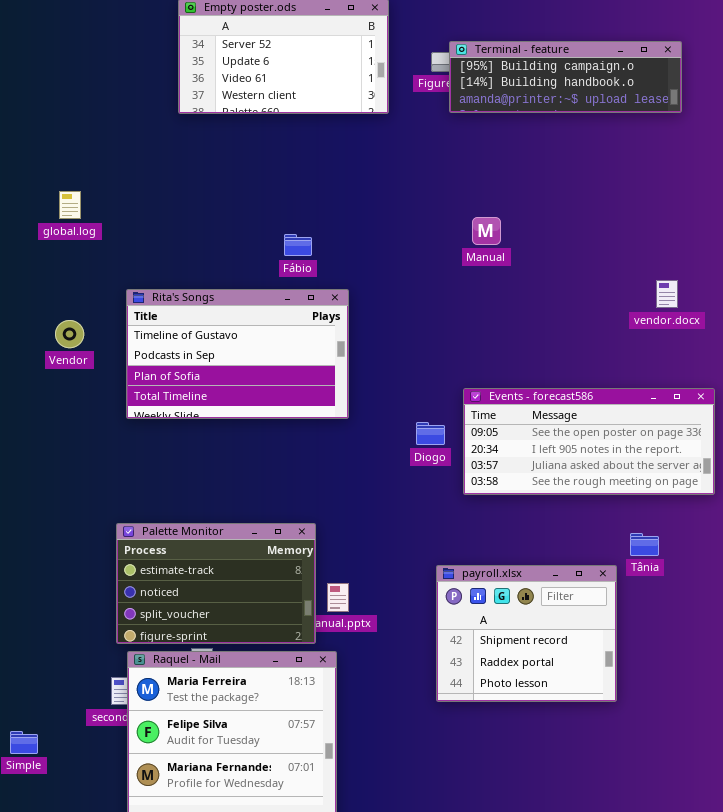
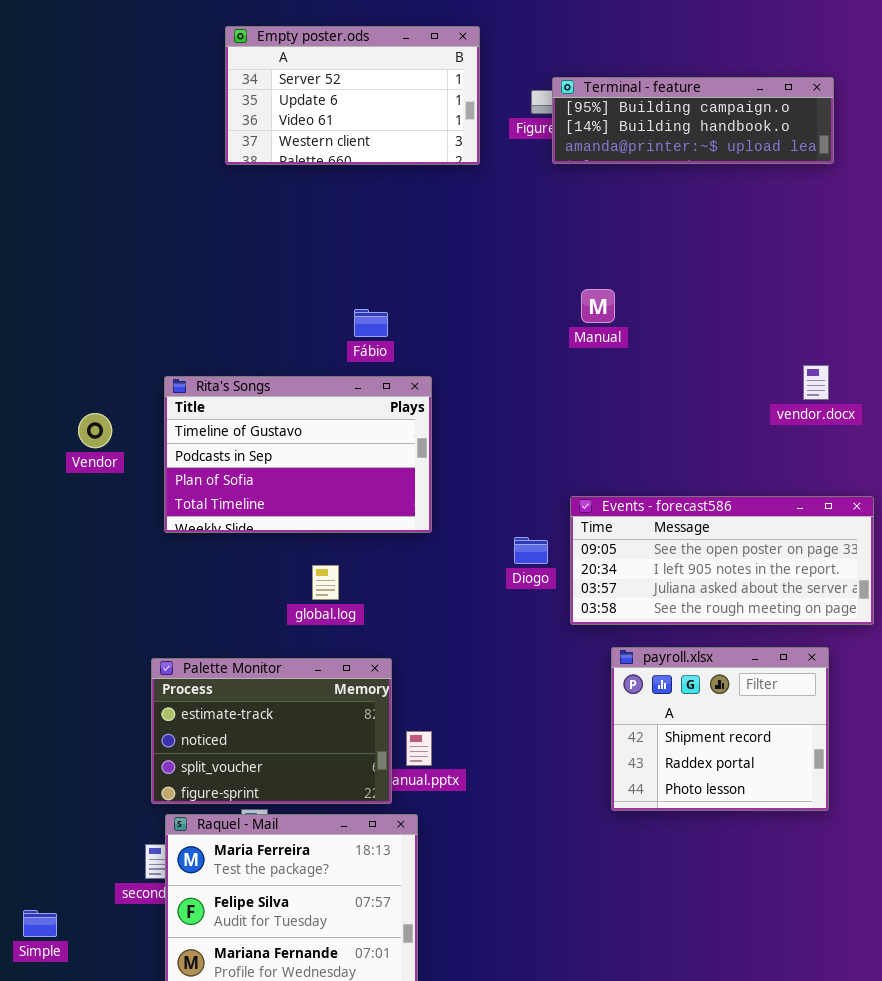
global.log: [59,191,81,219] -> [312,565,339,600], moved
payroll.xlsx: [436,565,617,702] -> [611,647,829,811], moved

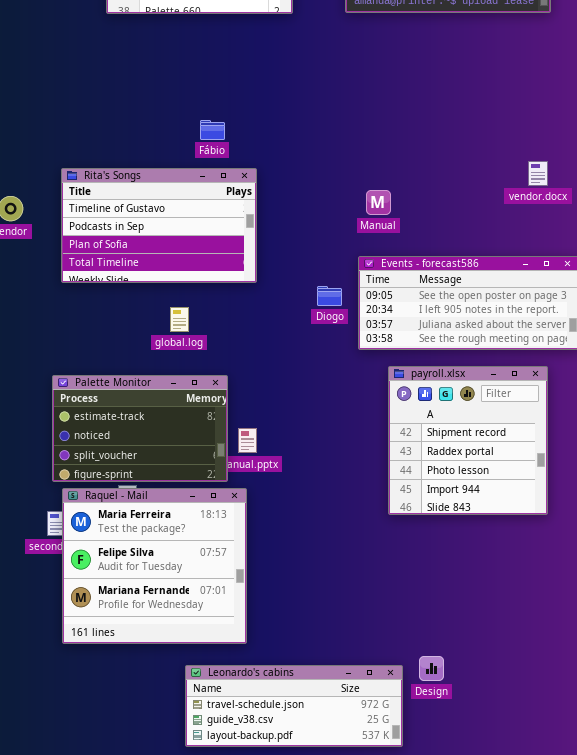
Manual: [581,289,615,323] -> [366,190,391,215], moved
payroll.xlsx: [611,647,829,811] -> [388,366,548,515], resized

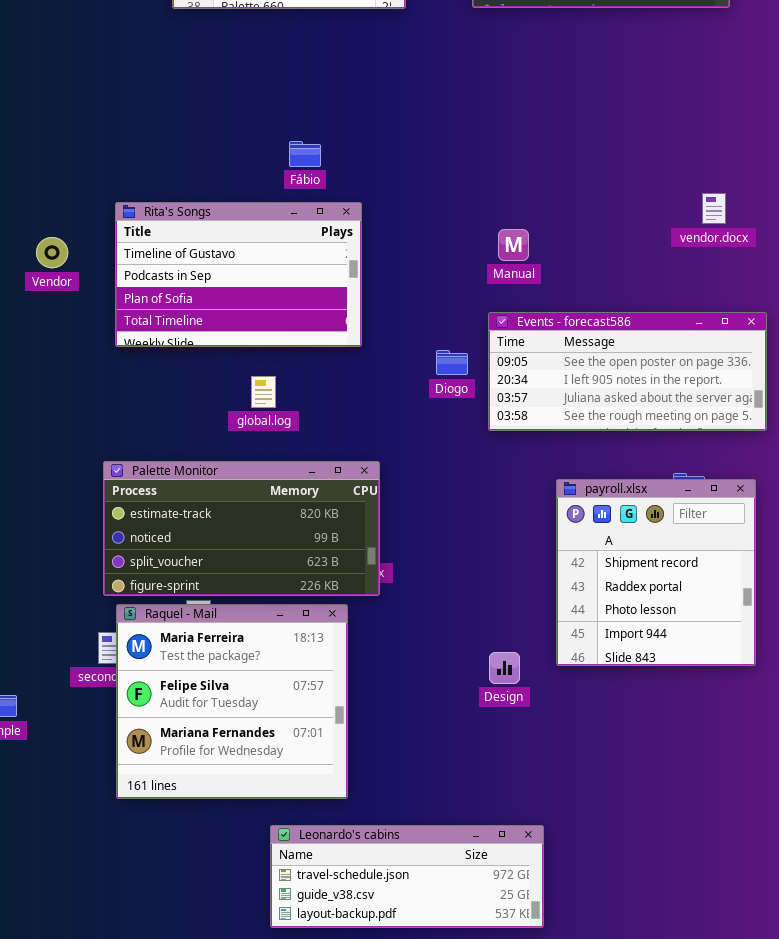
payroll.xlsx: [388,366,548,515] -> [556,479,756,666], moved
Palette Monitor: [52,375,228,482] -> [103,461,380,596], resized
Design: [419,656,444,681] -> [489,652,520,684], moved

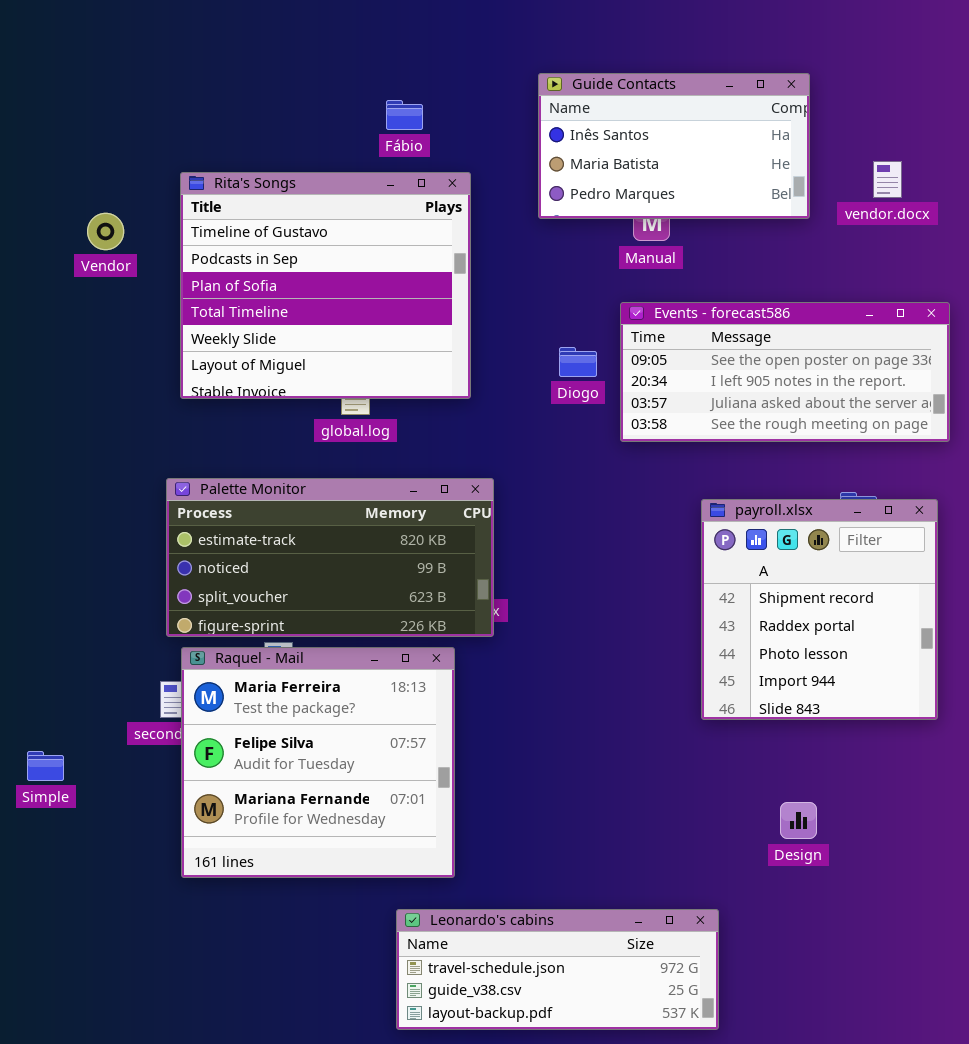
Guide Contacts: none -> [538,73,810,219], opened
Rita's Songs: [115,202,362,347] -> [180,172,471,399], resized
Design: [489,652,520,684] -> [780,802,817,839], moved
Leonardo's cabins: [270,825,544,928] -> [396,909,719,1030], moved

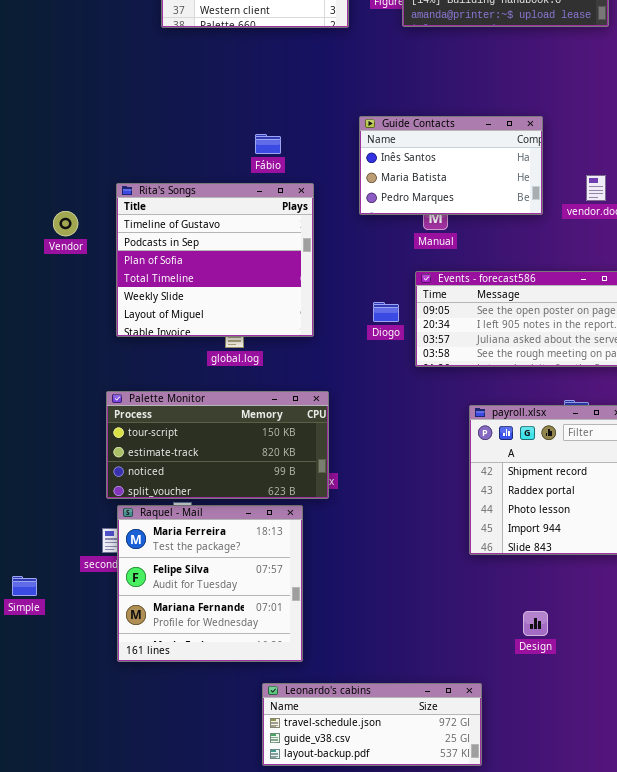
Palette Monitor: [166,478,494,637] -> [106,391,329,499], scrolled up 1 row

